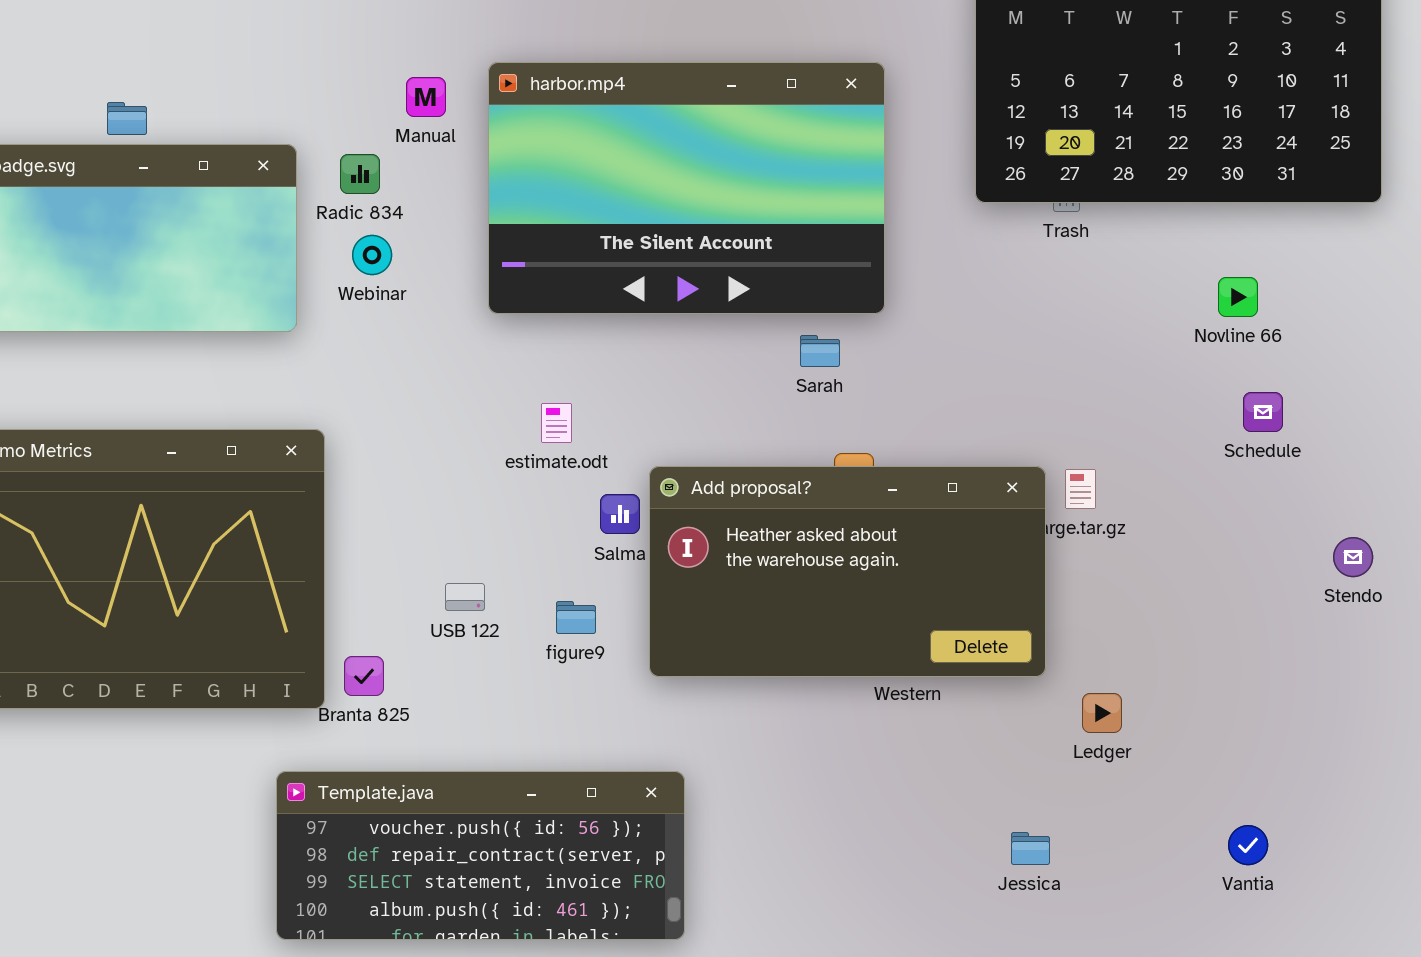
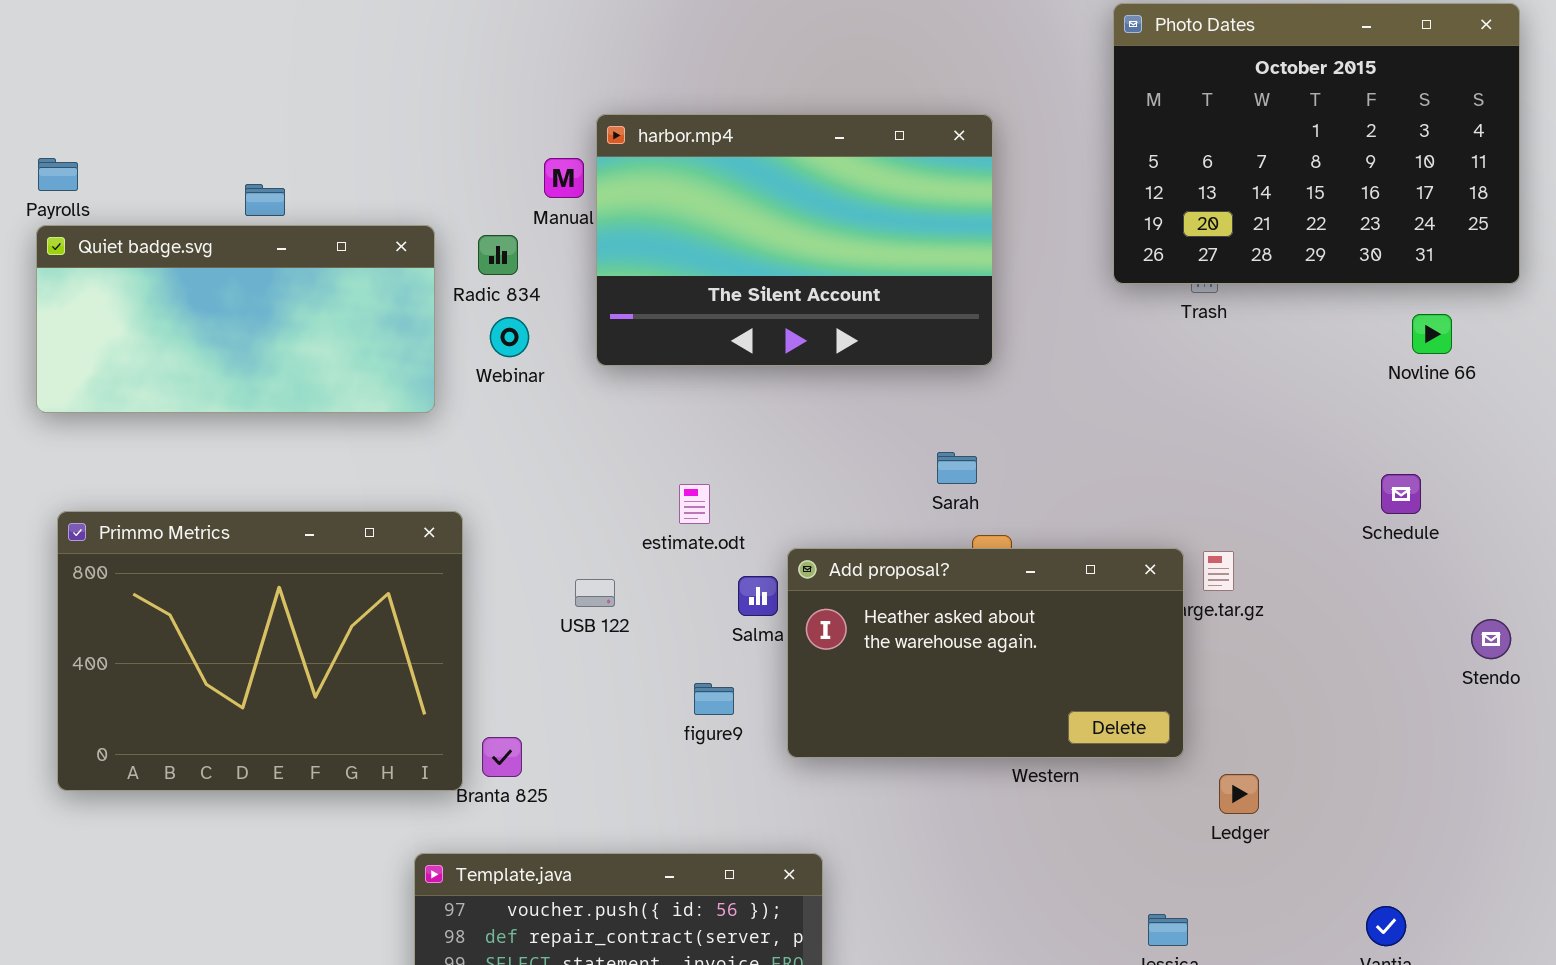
harbor.mp4: [488,62,885,314] -> [596,114,993,366], moved
Novline 66: [1218,277,1258,317] -> [1412,314,1452,354], moved
Sarah: [800,335,840,367] -> [937,452,977,484], moved
USB 122: [445,583,485,611] -> [575,579,615,607], moved

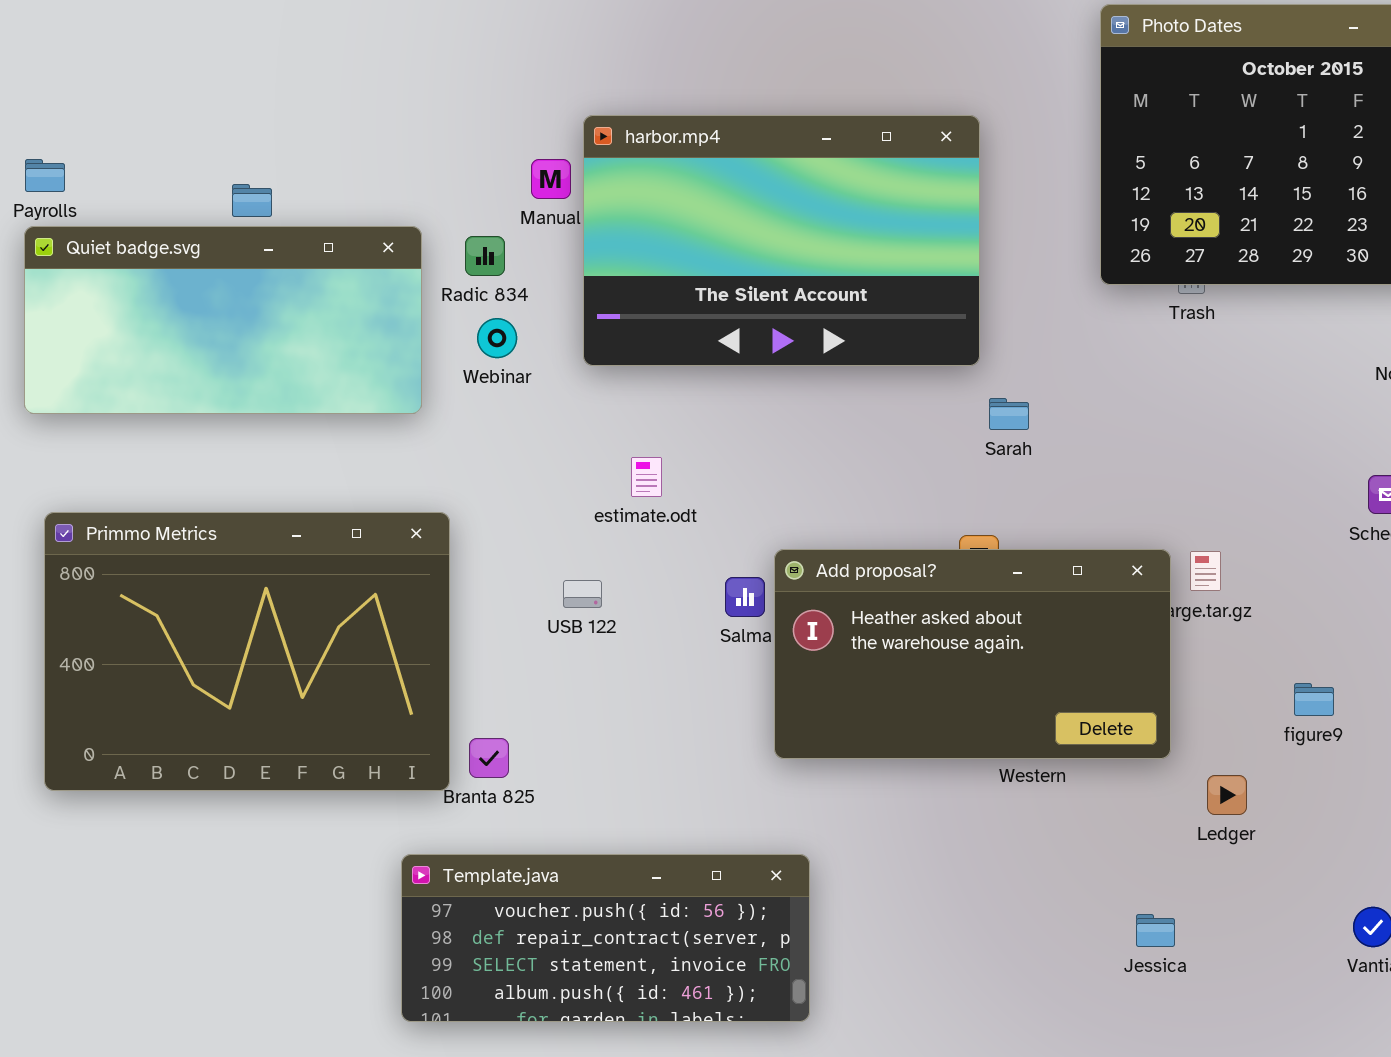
Sarah: [937,452,977,484] -> [989,398,1029,430], moved
estimate.odt: [679,484,710,524] -> [631,457,662,497], moved
figure9: [694,683,734,715] -> [1294,683,1334,716], moved

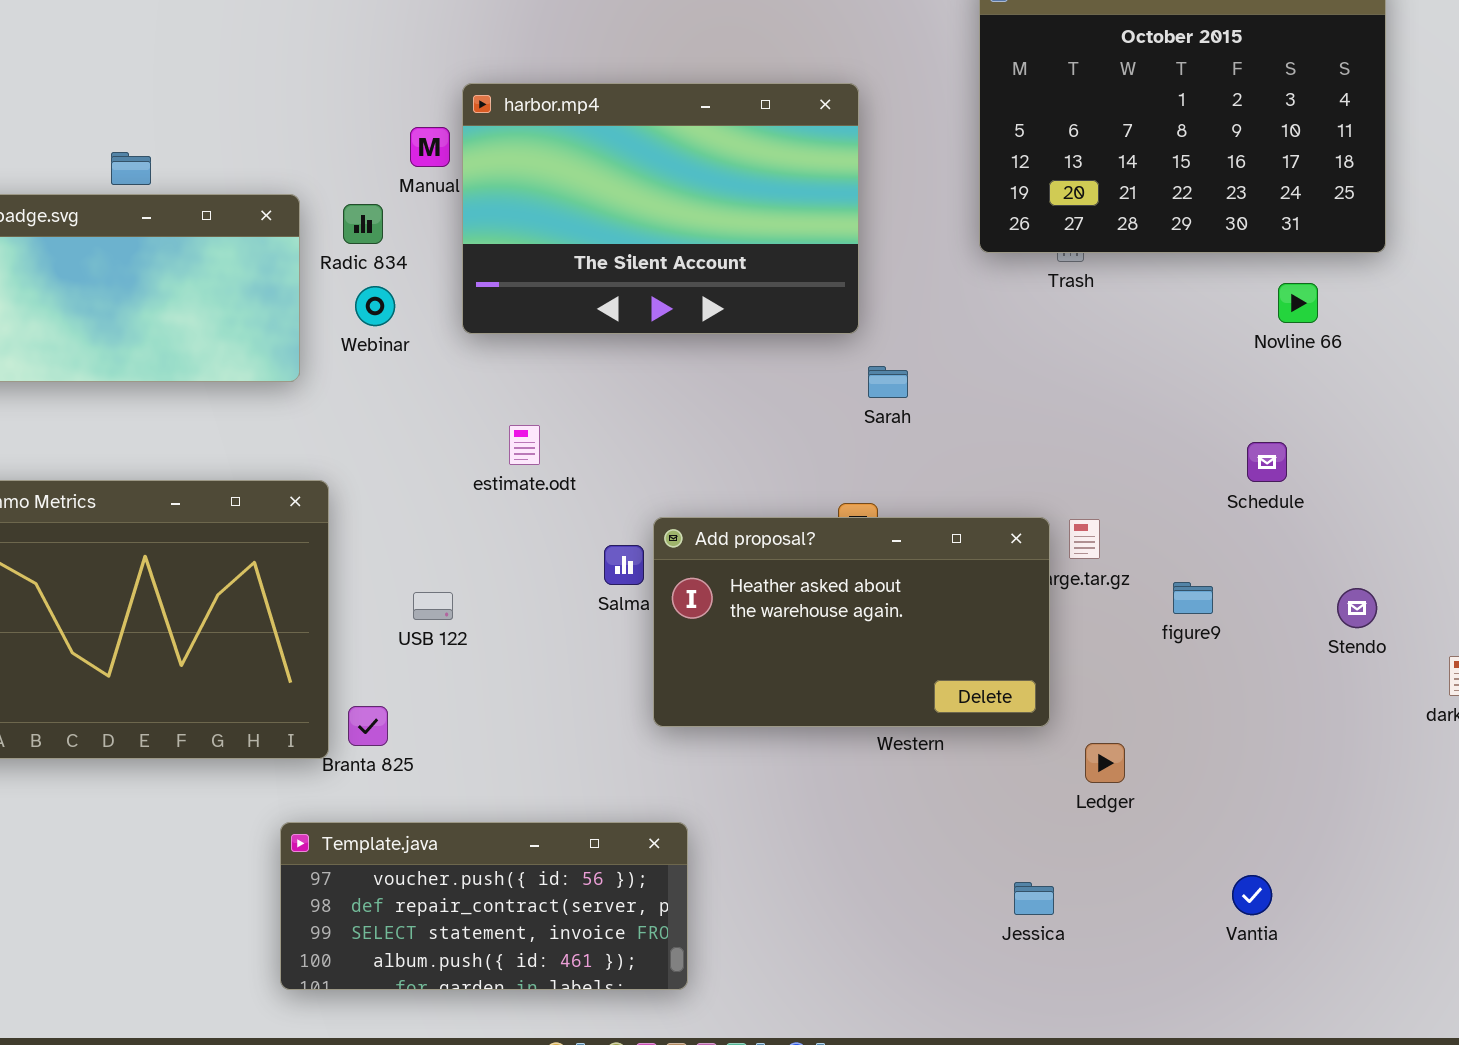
USB 122: [563,580,602,608] -> [413,592,453,620], moved
figure9: [1294,683,1334,716] -> [1173,582,1213,614], moved

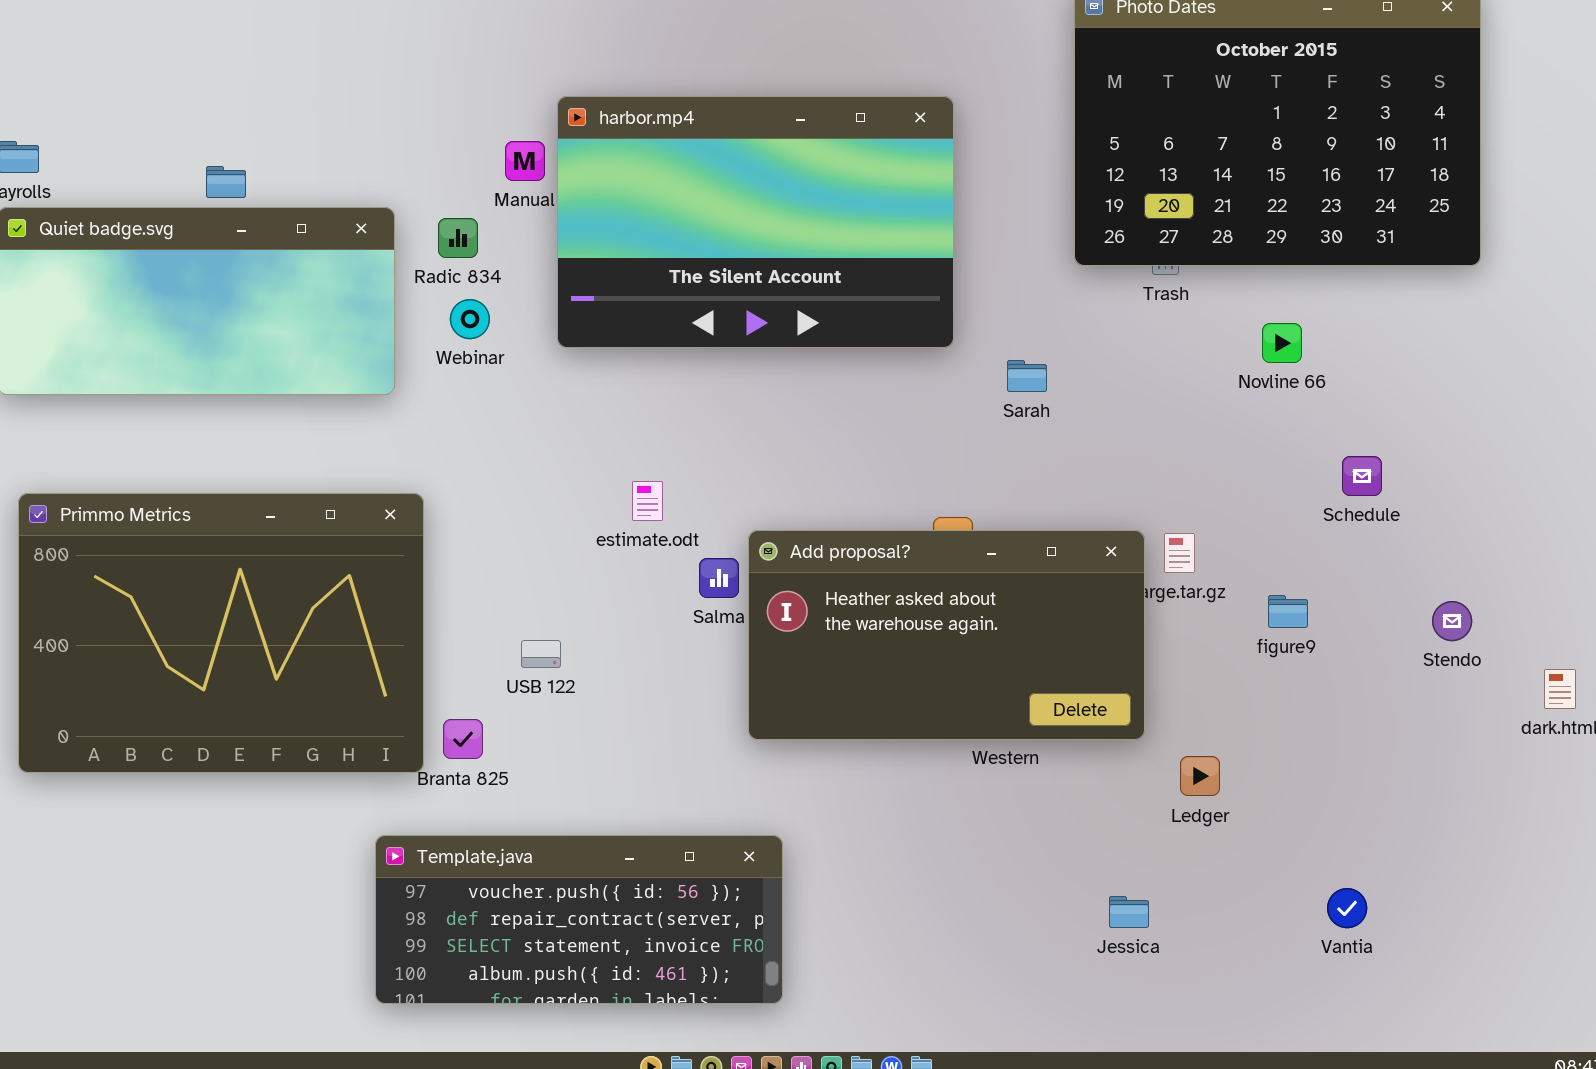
Novline 66: [1278,283,1318,323] -> [1262,323,1302,363], moved
Sarah: [868,366,908,398] -> [1007,360,1047,392], moved
estimate.odt: [509,425,540,465] -> [632,481,663,521], moved
USB 122: [413,592,453,620] -> [521,640,561,668], moved

